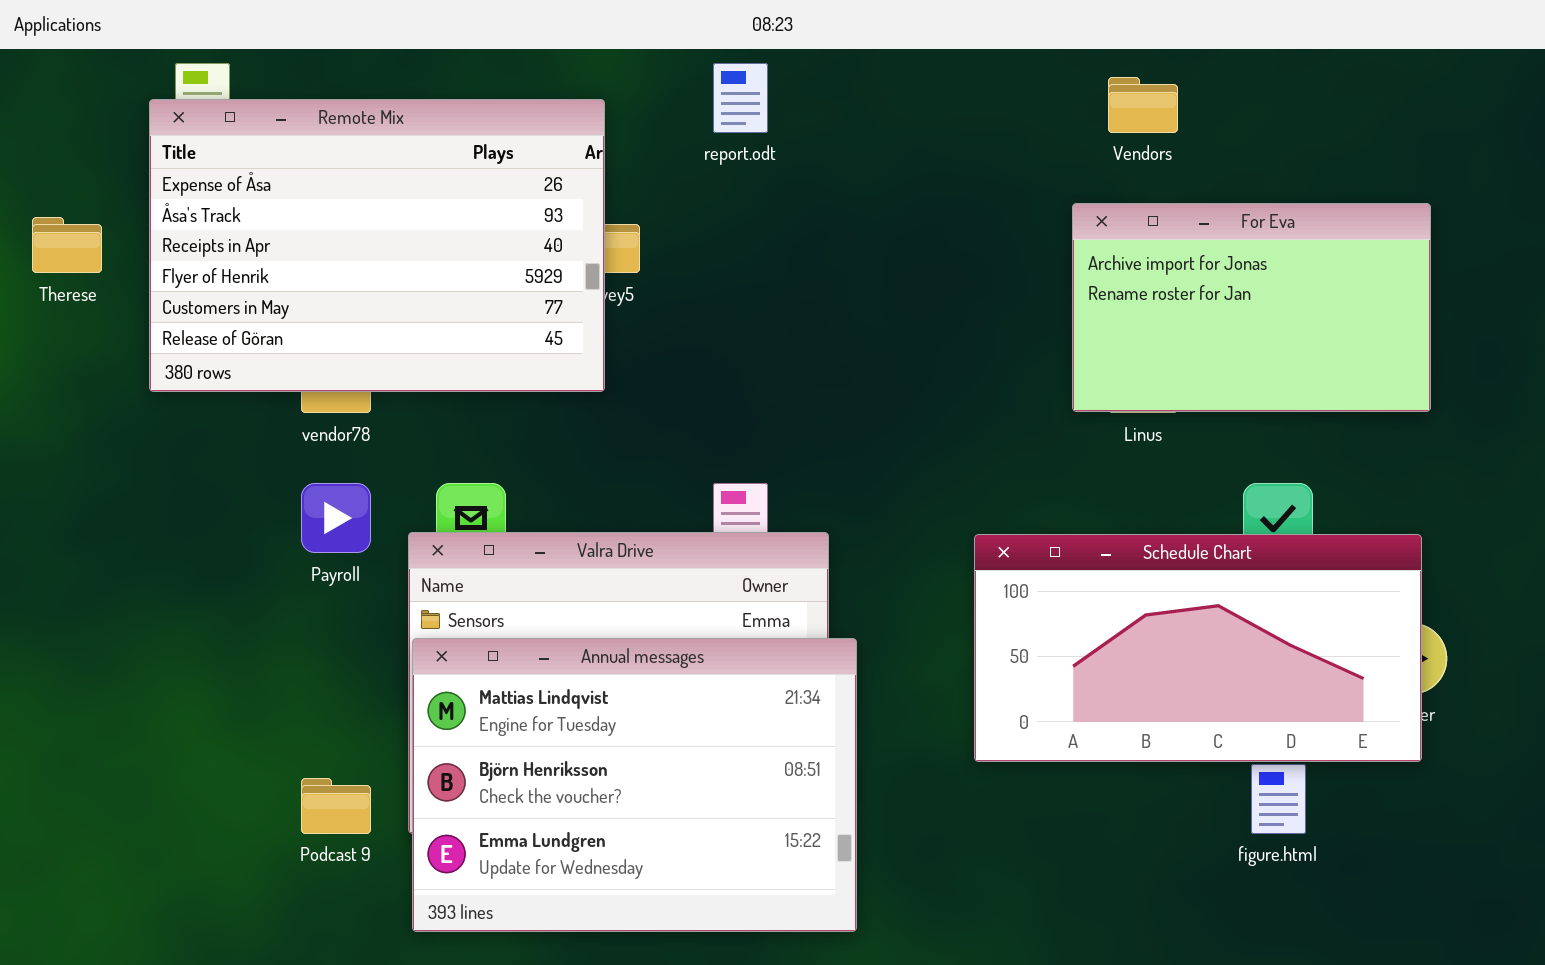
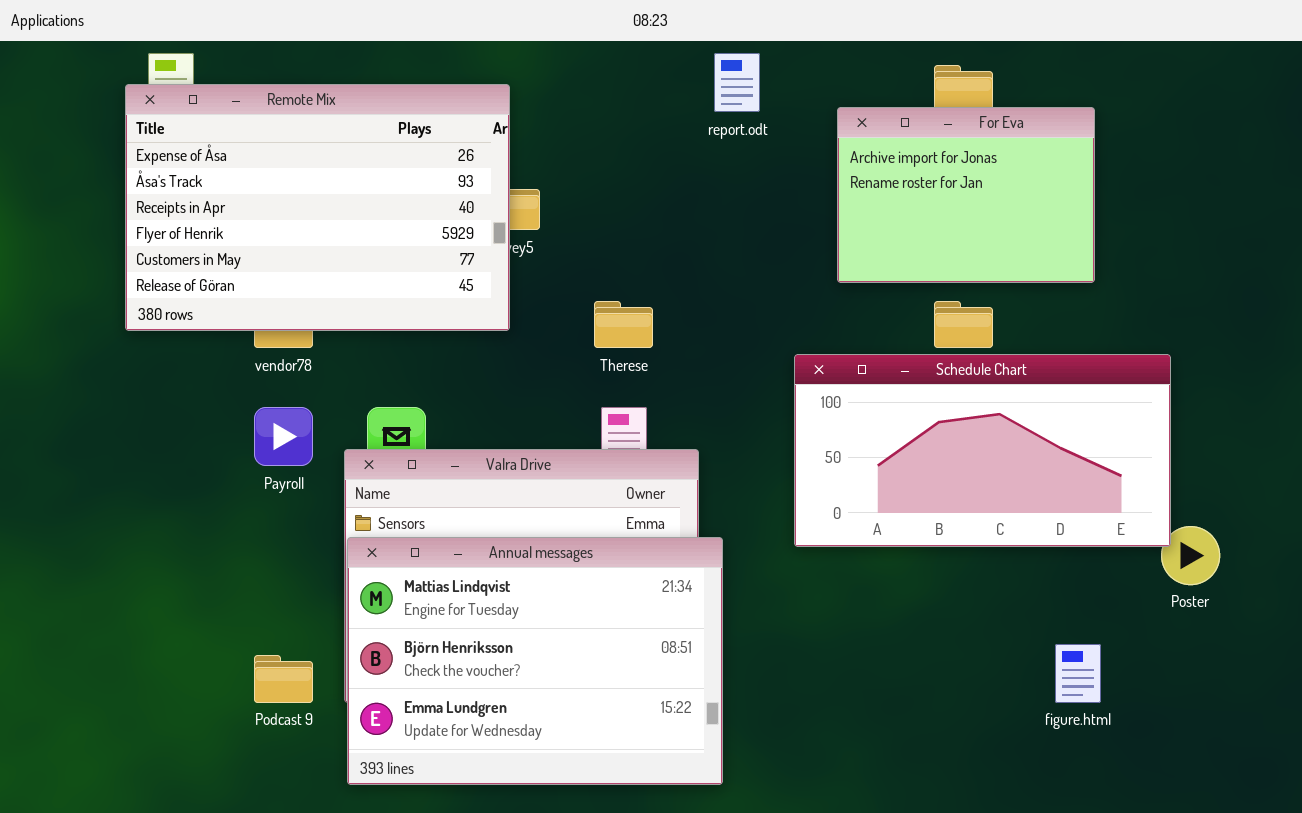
report.odt: [713,63,768,133] -> [714,53,760,112], moved
For Eva: [1072,203,1431,412] -> [837,107,1095,283], moved, resized
Therese: [32,217,102,273] -> [594,301,653,348], moved
Schedule Chart: [974,534,1422,762] -> [794,354,1171,547], moved

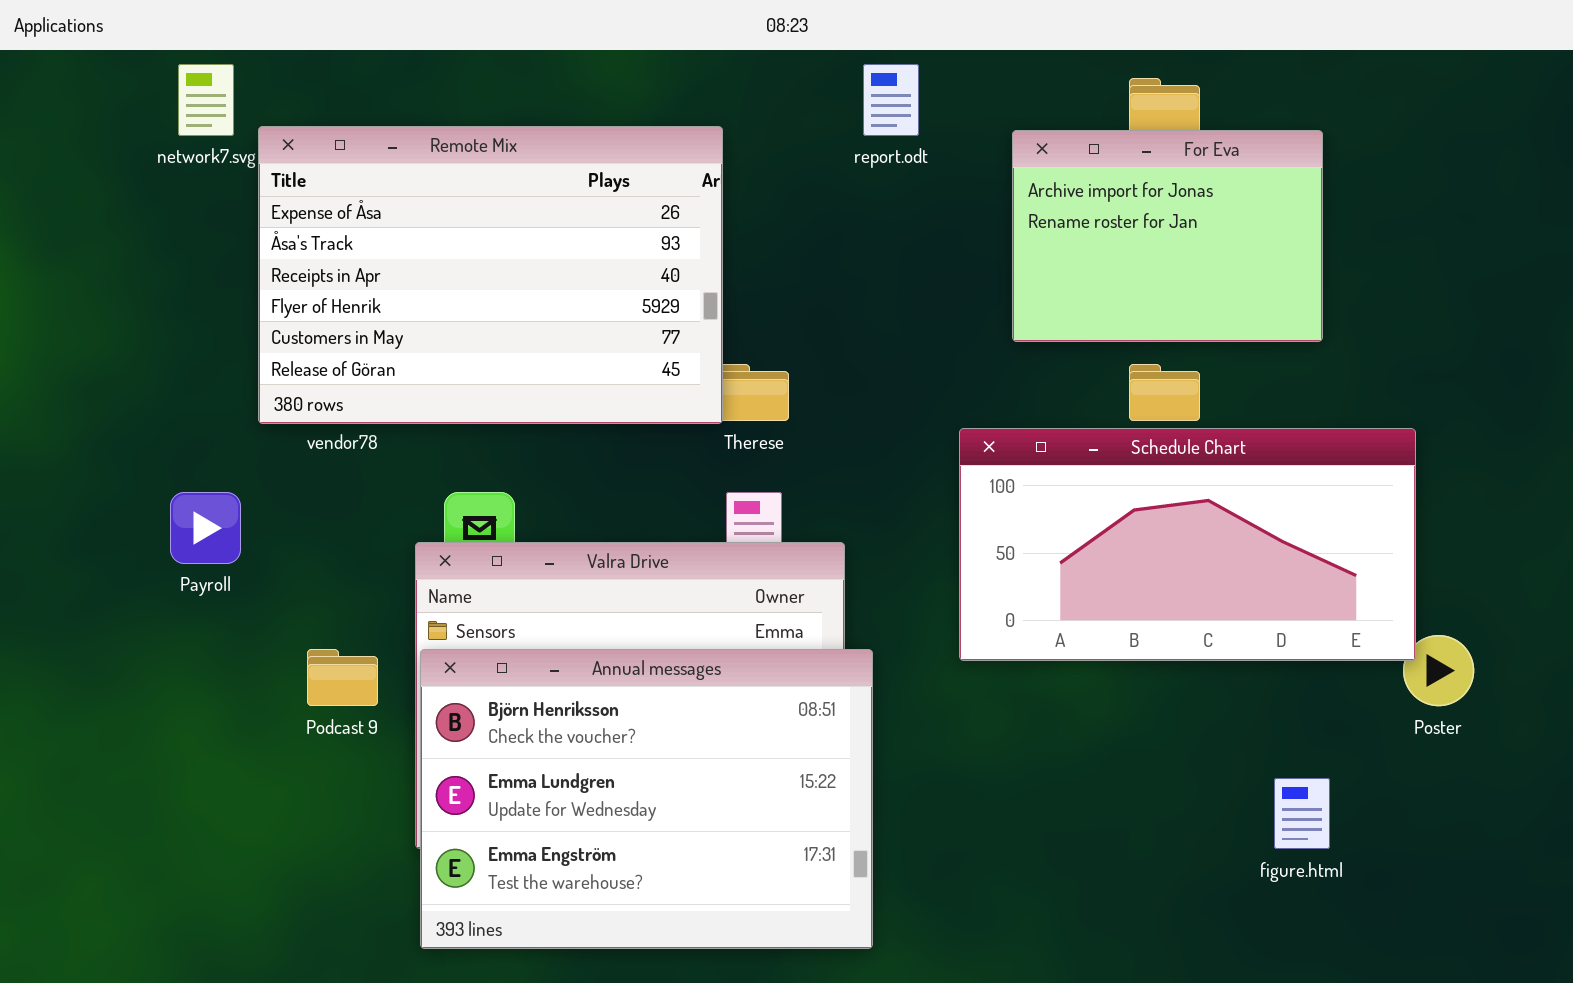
Remote Mix: [125,84,510,331] -> [258,126,723,424], moved
Payroll: [254,407,313,466] -> [170,492,241,564], moved
Annual messages: [347,537,723,785] -> [420,649,873,949], scrolled down 1 row
Podcast 9: [254,655,313,703] -> [307,649,378,706], moved

